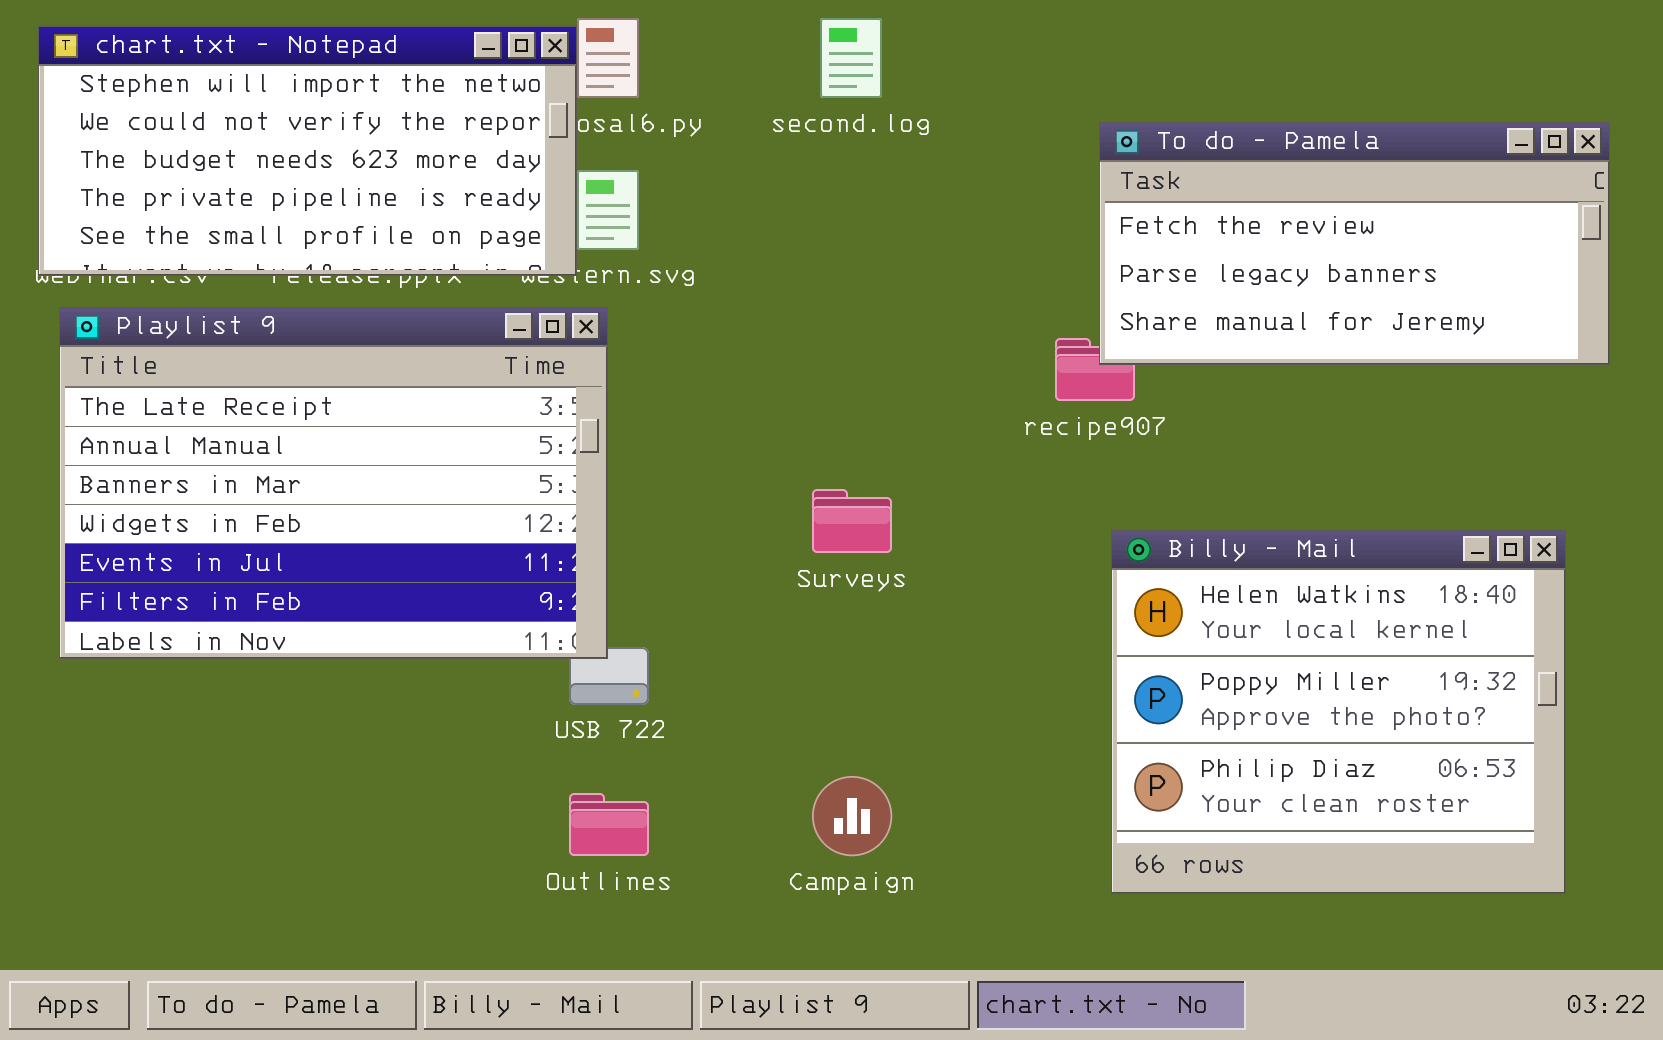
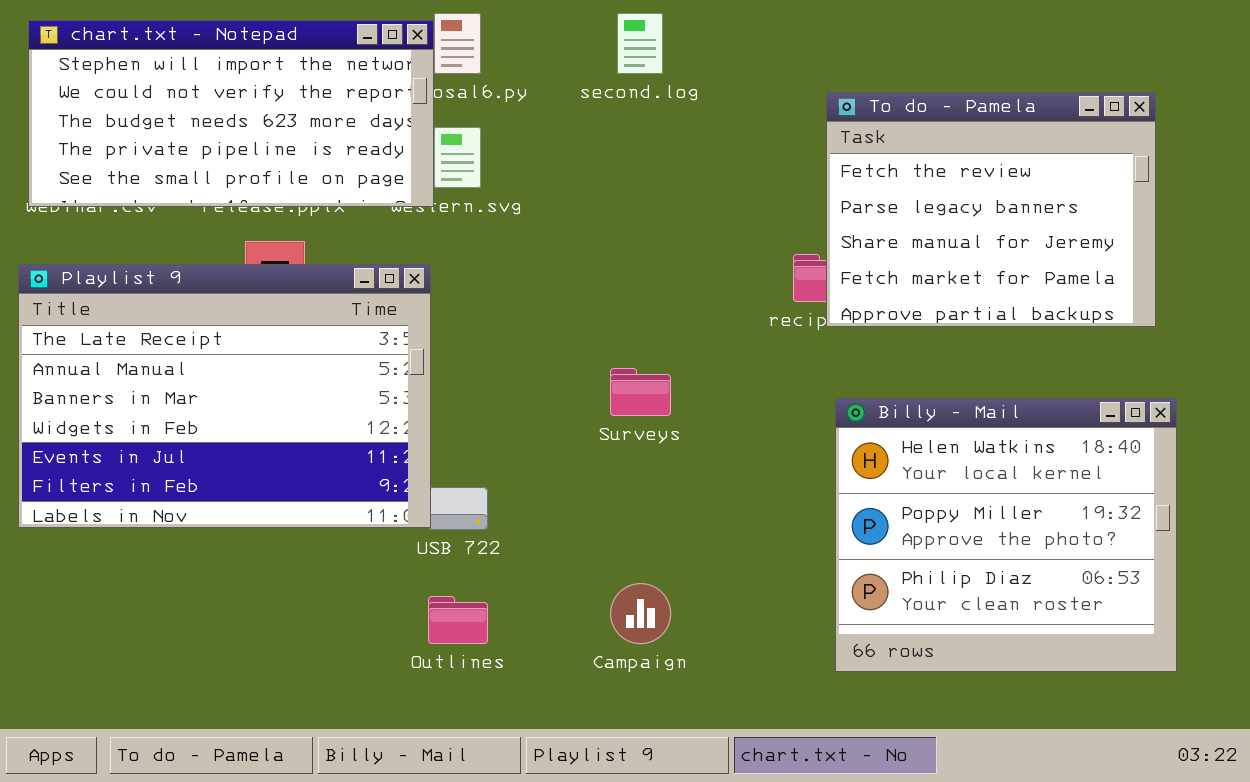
To do - Pamela: [1099,122,1610,365] -> [826,92,1156,327], resized
Playlist 9: [59,307,608,659] -> [18,264,431,528], moved

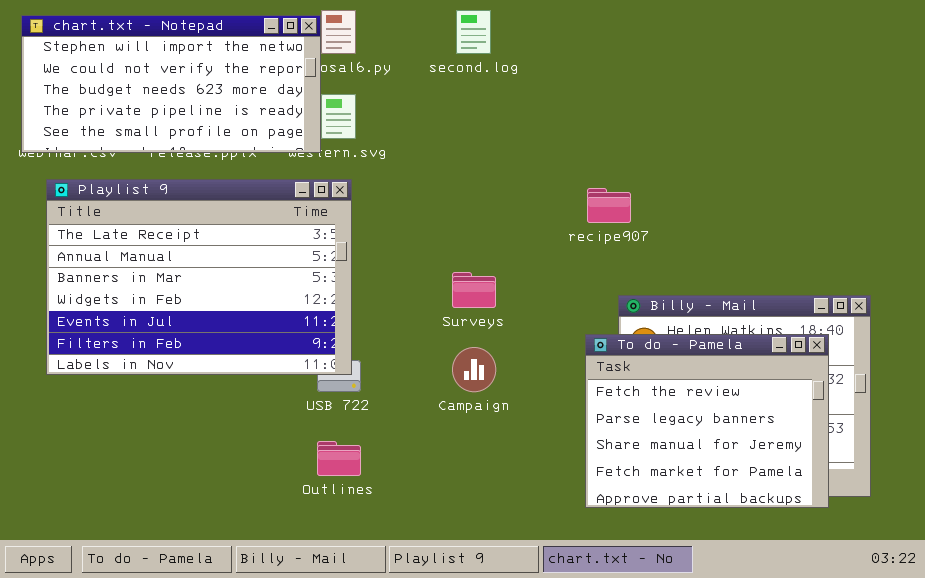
To do - Pamela: [826,92,1156,327] -> [585,334,829,508], moved
Playlist 9: [18,264,431,528] -> [46,179,352,375], moved
Campaign: [610,583,671,644] -> [452,347,496,392], moved

